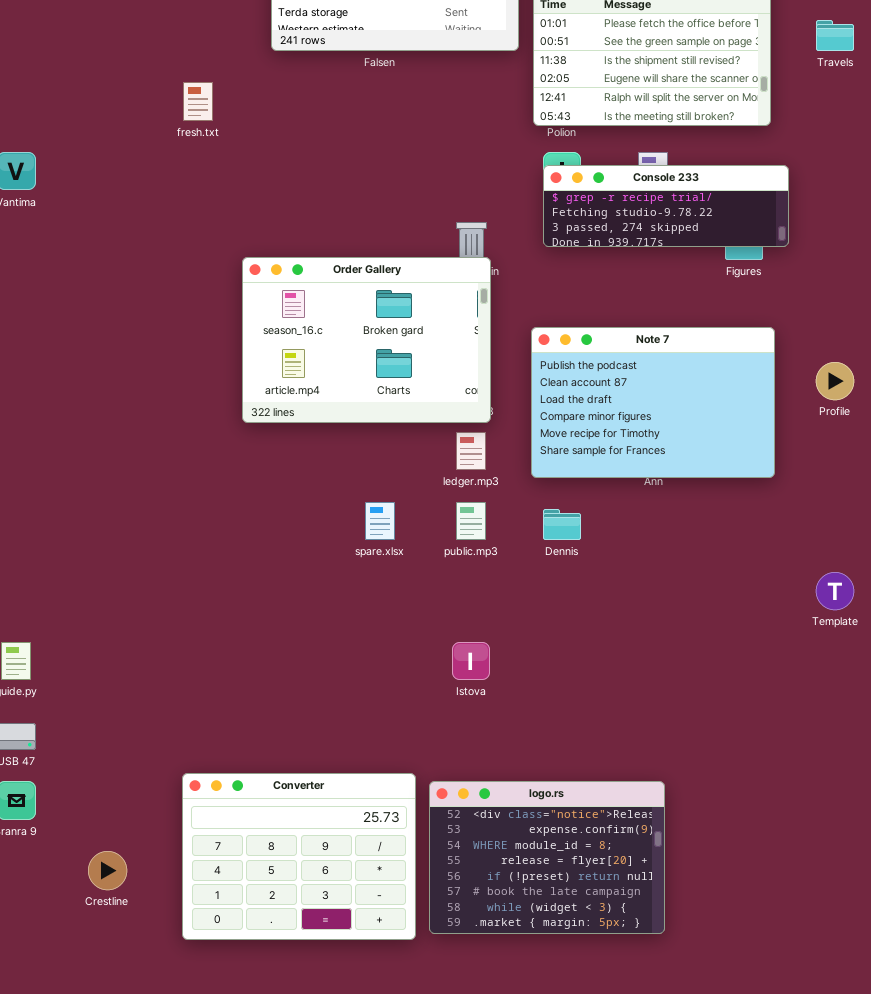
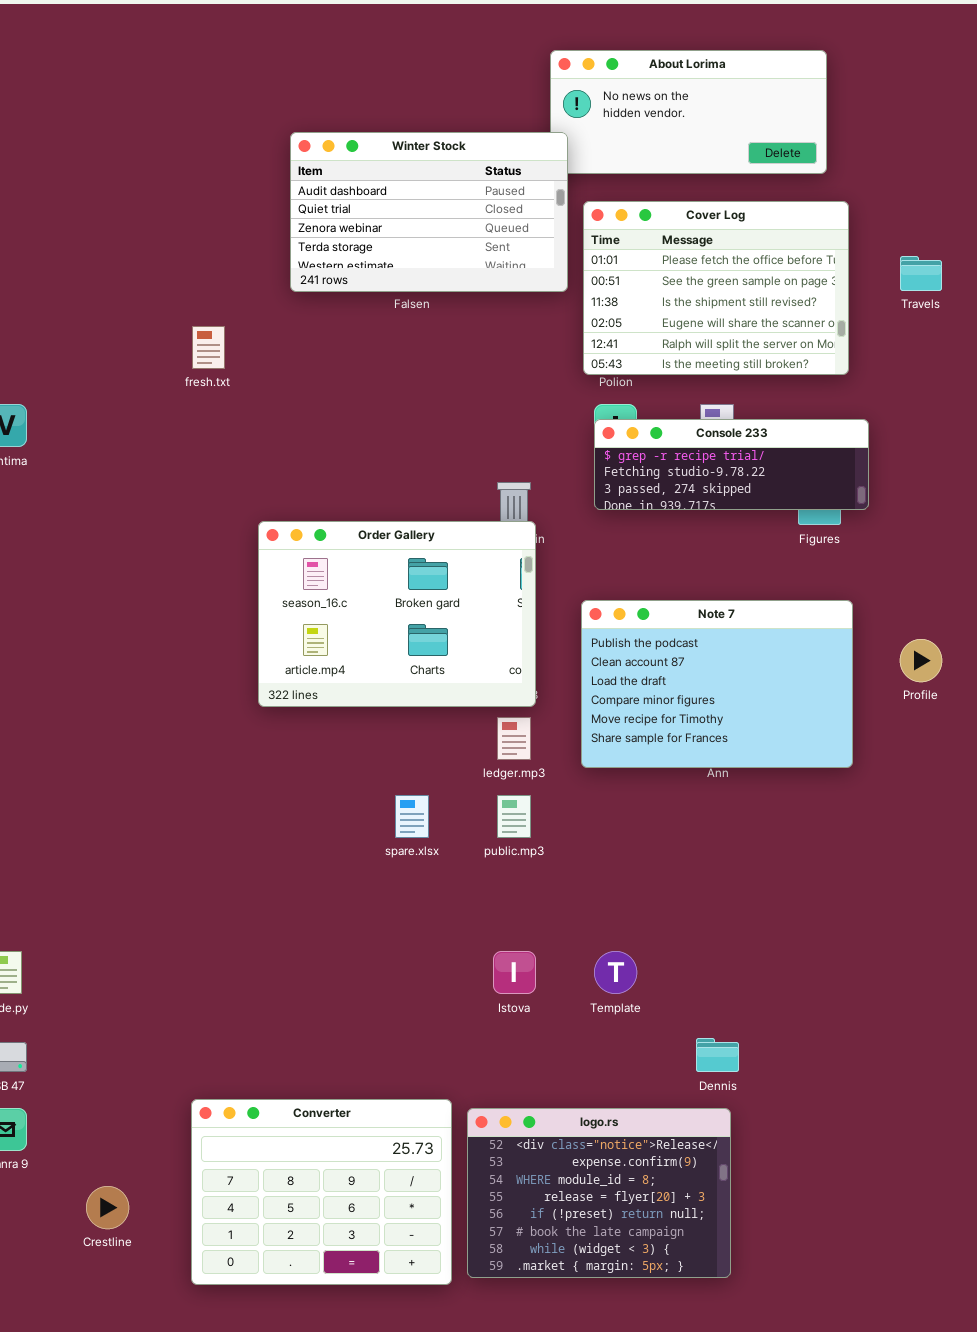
Dennis: [543,509,581,540] -> [696,1038,739,1072], moved
Template: [816,572,854,610] -> [594,951,637,994], moved

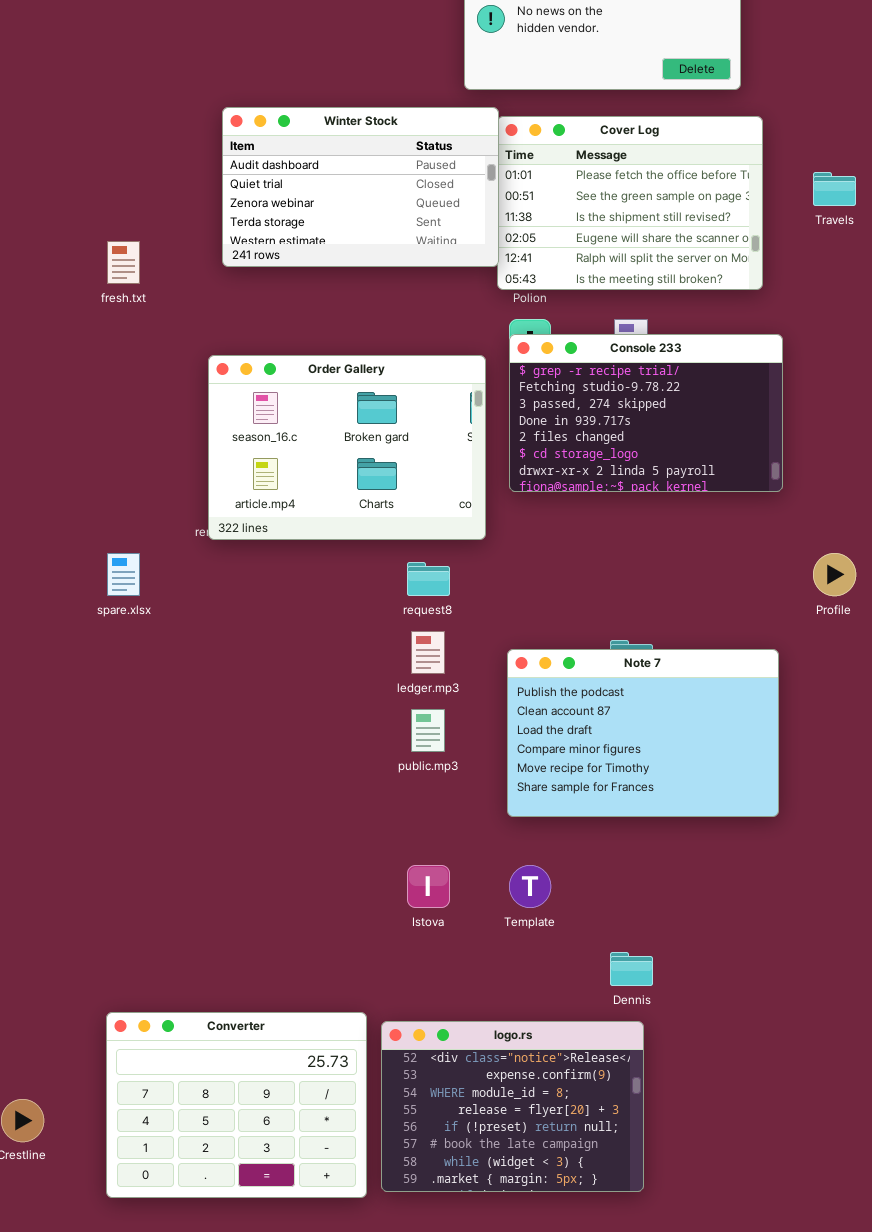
Winter Stock: [290,132,568,292] -> [222,107,499,267], moved
Console 233: [594,419,869,510] -> [509,334,783,492], resized
Order Gallery: [258,521,536,707] -> [208,355,486,540], moved
Note 7: [581,600,853,768] -> [507,649,779,817], moved
spare.xlsx: [395,795,429,838] -> [107,553,140,596], moved

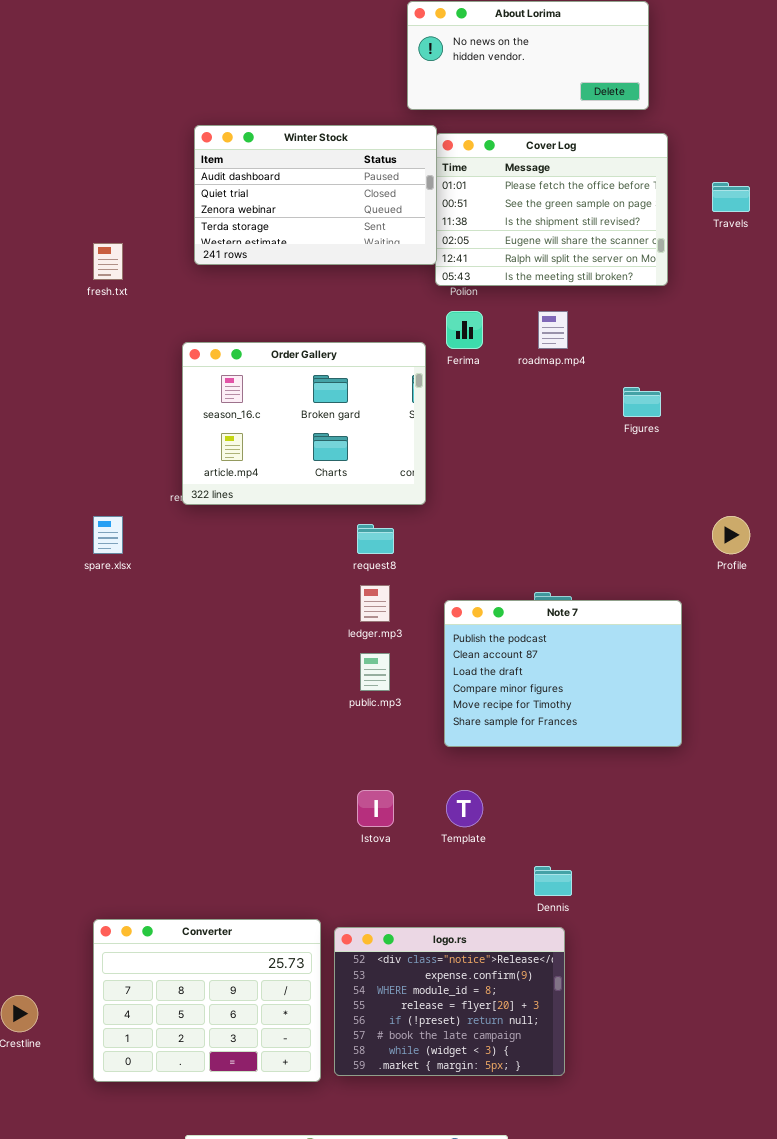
Console 233: [509,334,783,492] -> none, closed

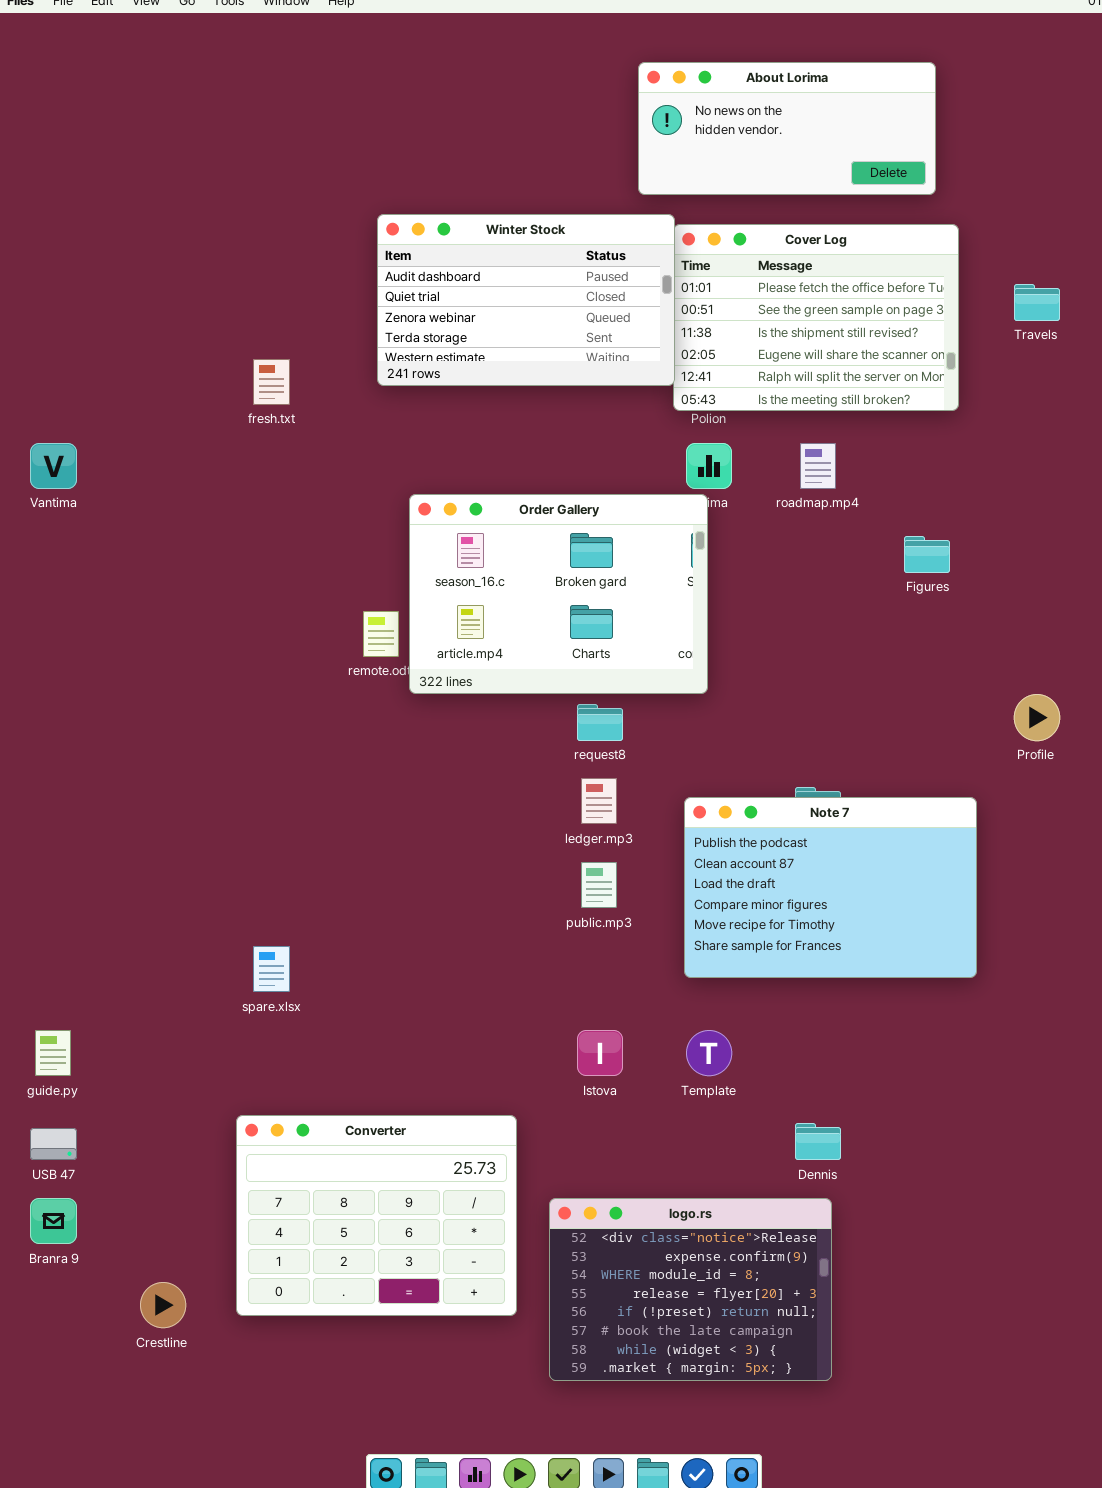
Order Gallery: [182,342,426,505] -> [409,494,708,694], moved
spare.xlsx: [93,516,123,554] -> [253,946,290,992], moved
Converter: [93,919,321,1082] -> [236,1115,517,1316], moved

